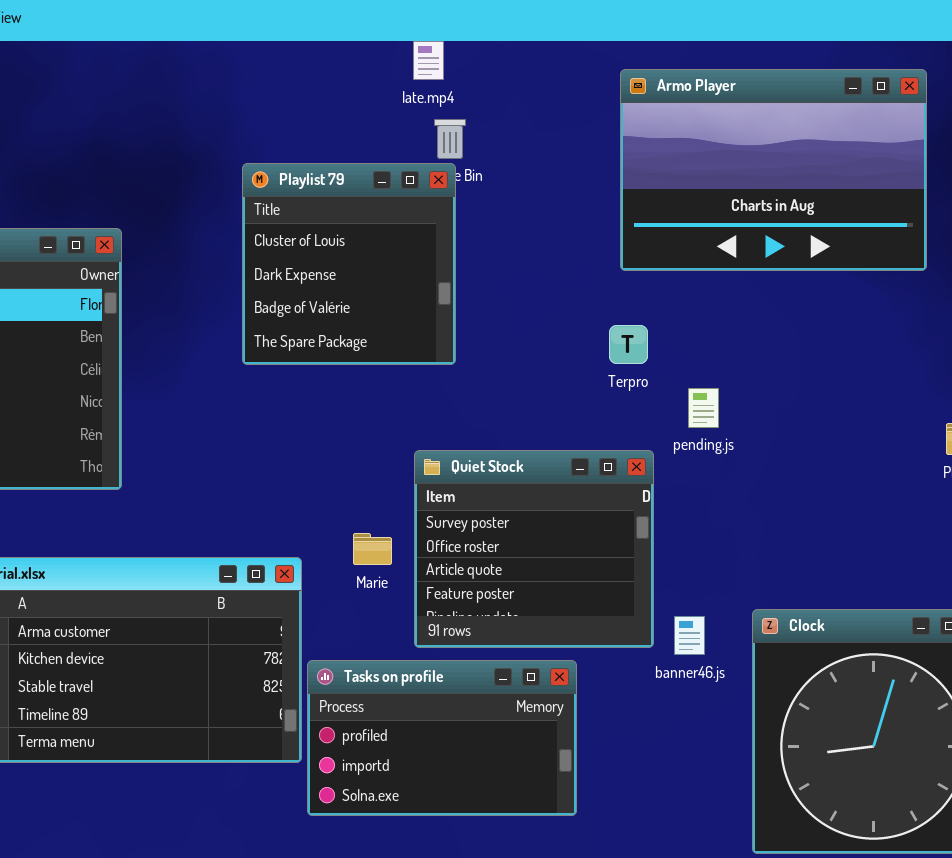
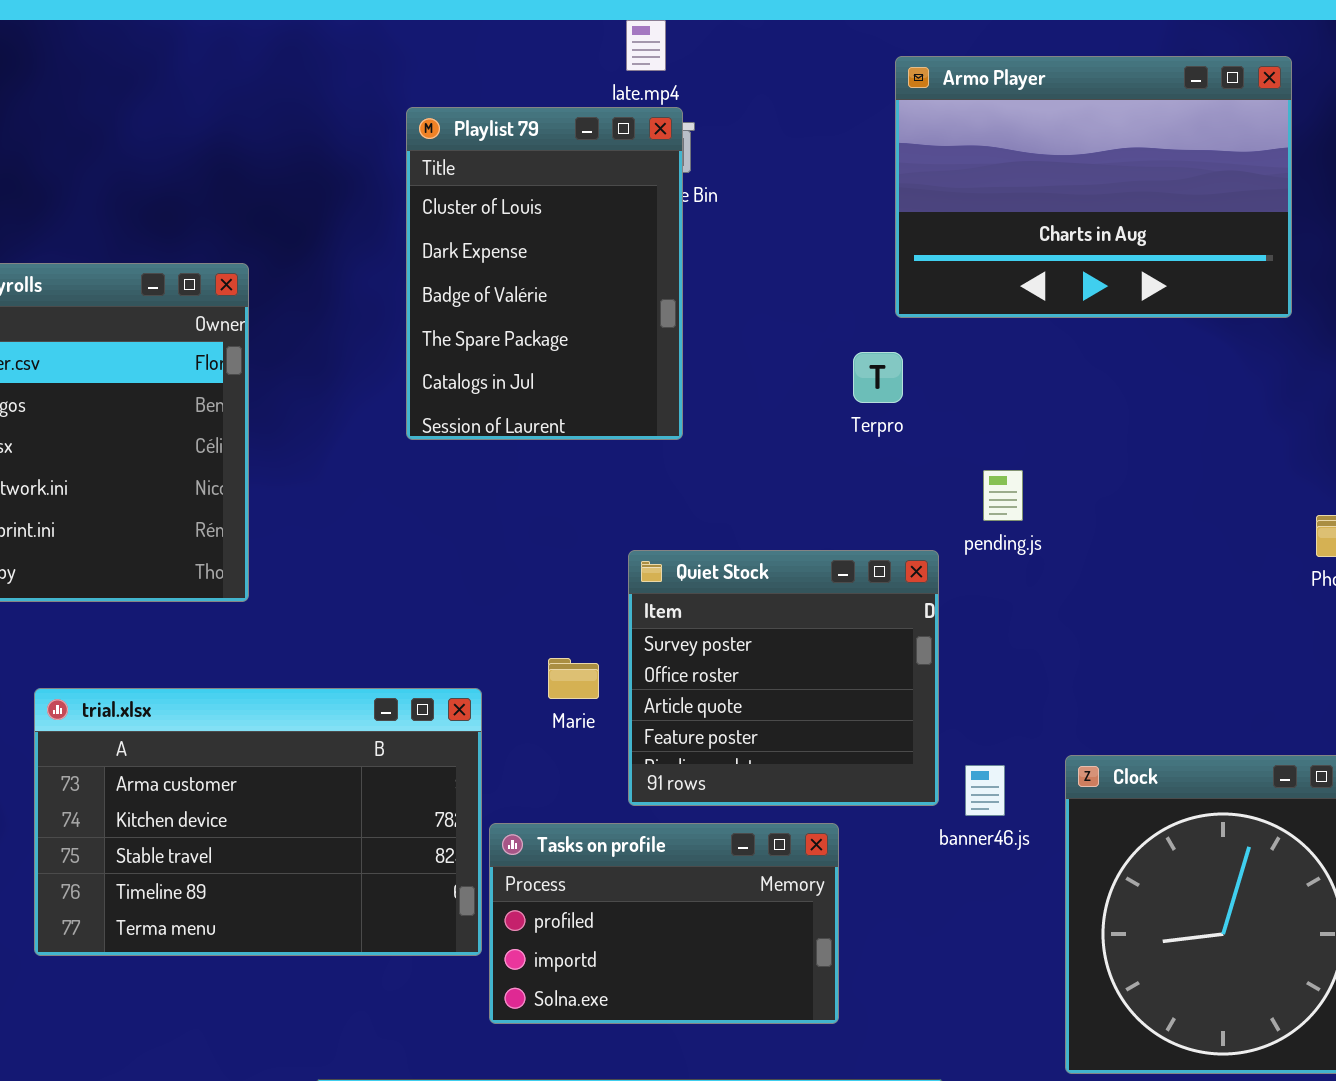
Playlist 79: [242,163,456,365] -> [406,107,683,440], resized
Terpro: [609,325,648,364] -> [853,352,903,403], moved

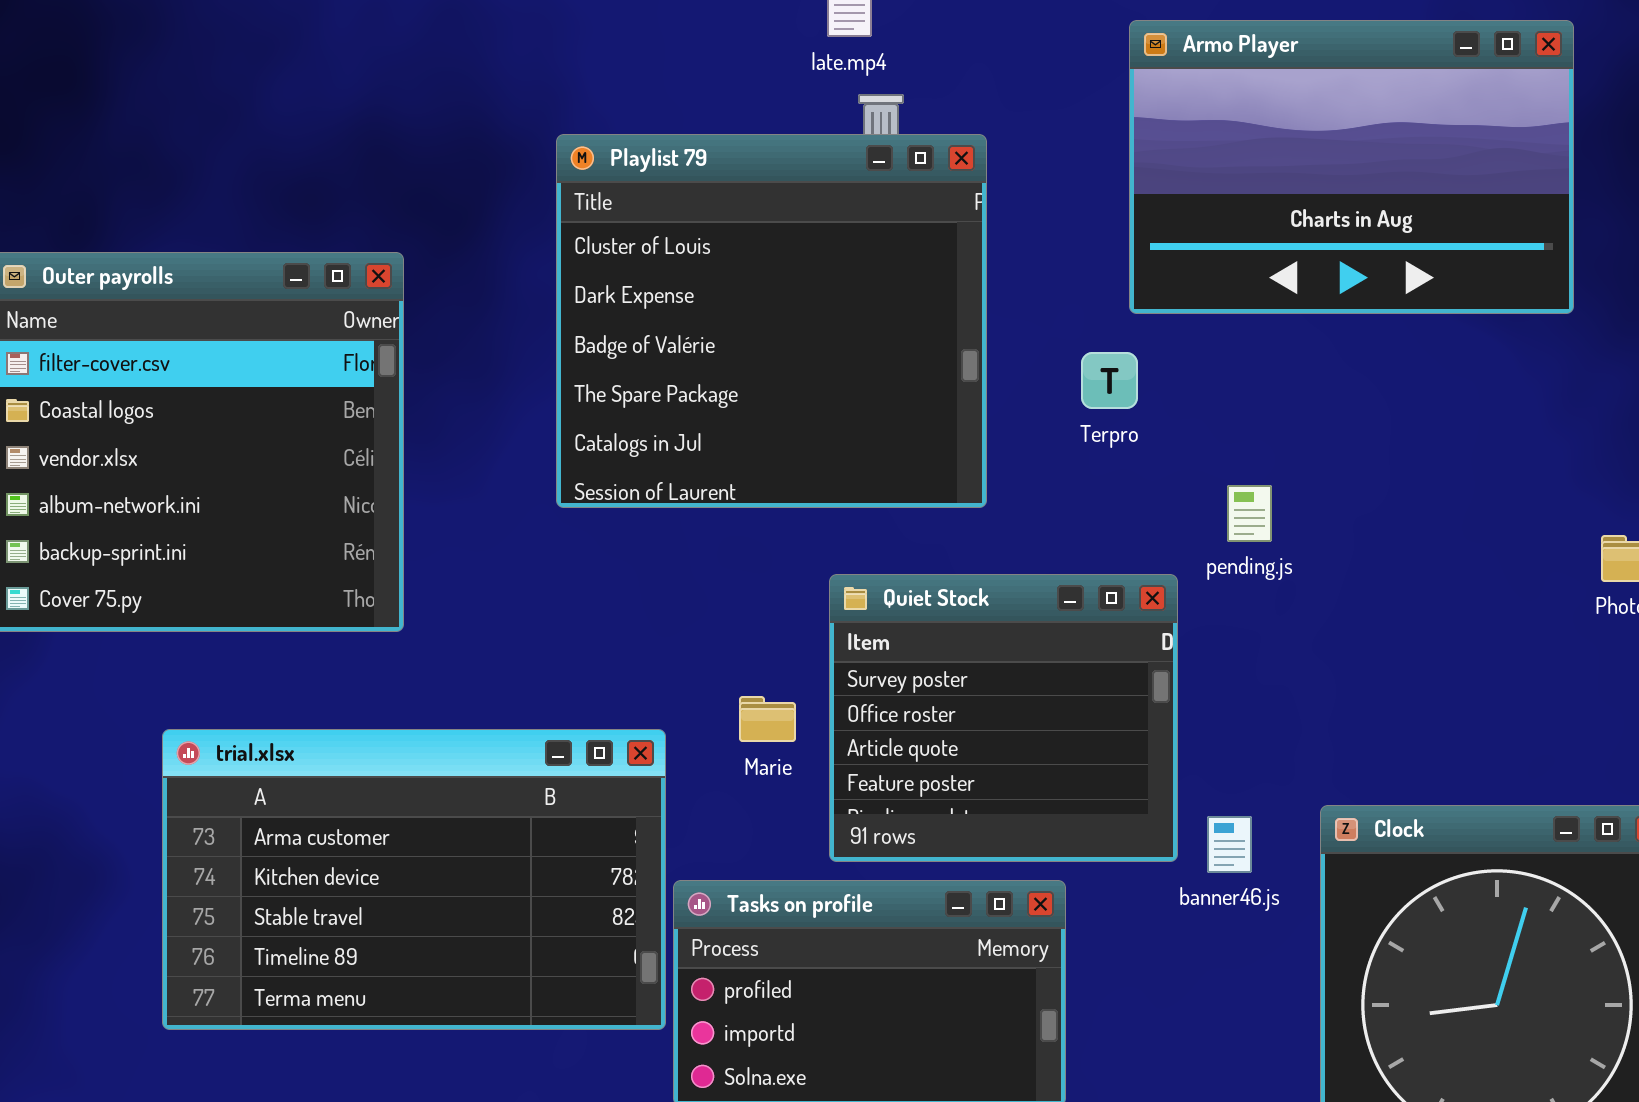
Playlist 79: [406,107,683,440] -> [556,134,987,508], moved, resized

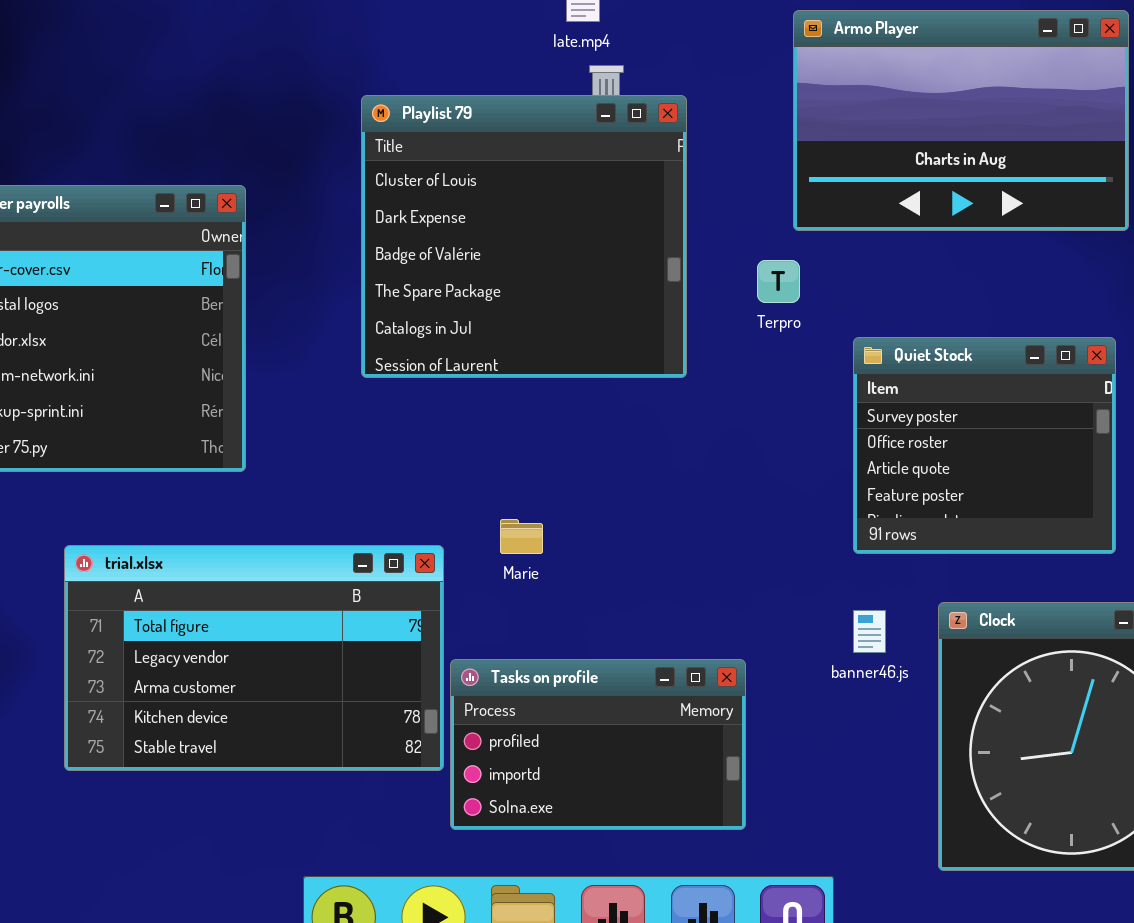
Quiet Stock: [829,574,1178,862] -> [853,337,1116,554], moved
trial.xlsx: [162,729,666,1030] -> [64,545,444,771], scrolled up 2 rows

